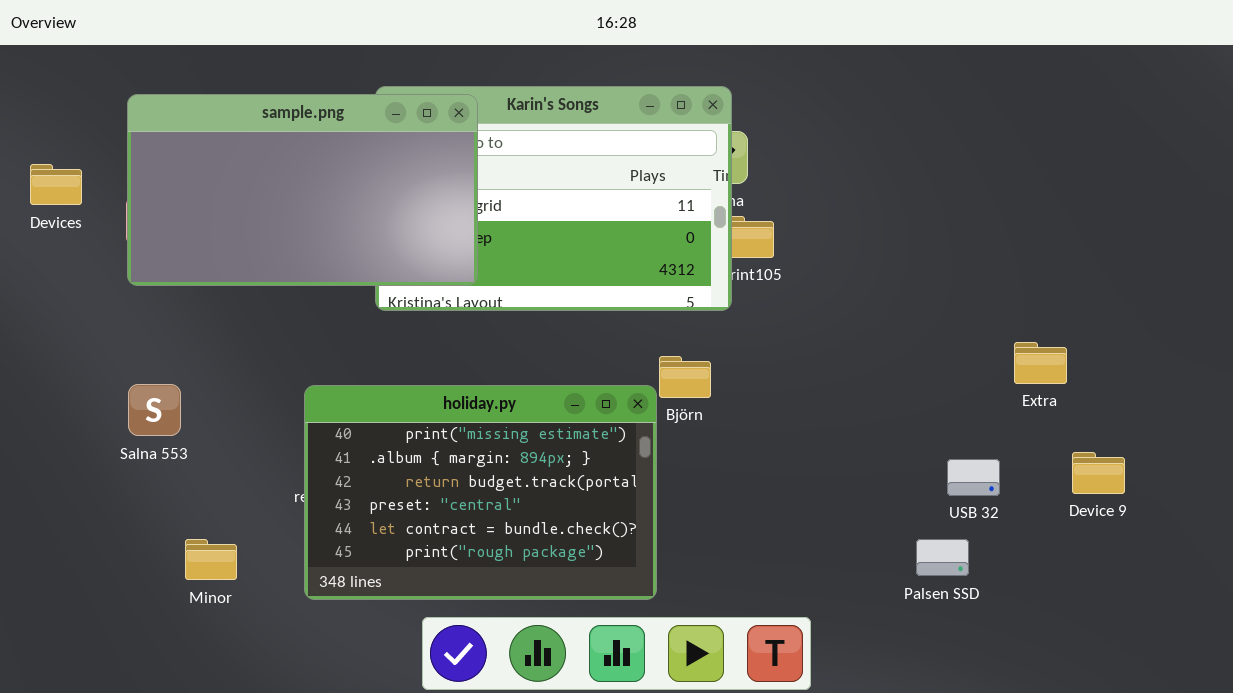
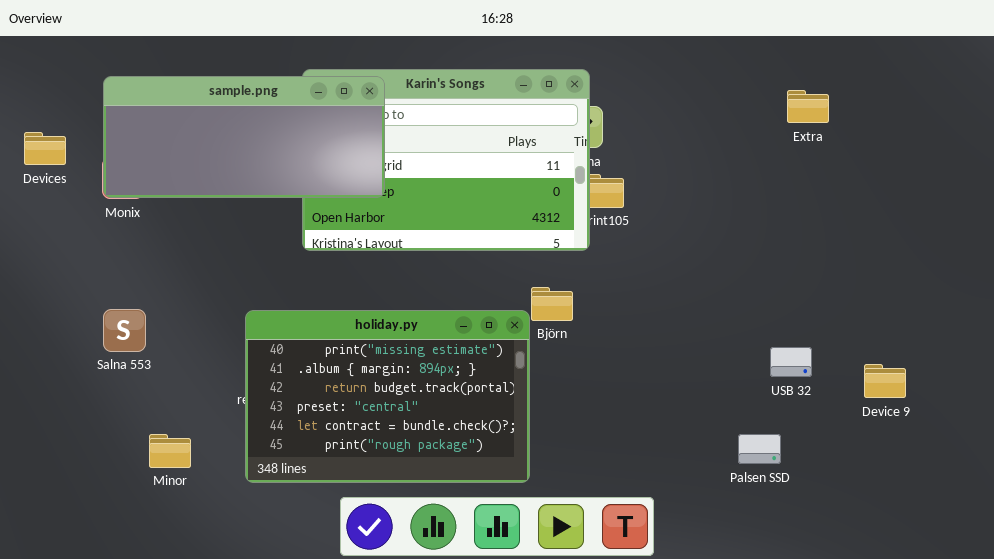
sample.png: [127,94,478,286] -> [103,76,385,198], resized
Extra: [1014,342,1067,384] -> [787,90,829,123], moved
USB 32: [947,459,1000,496] -> [770,347,812,377], moved

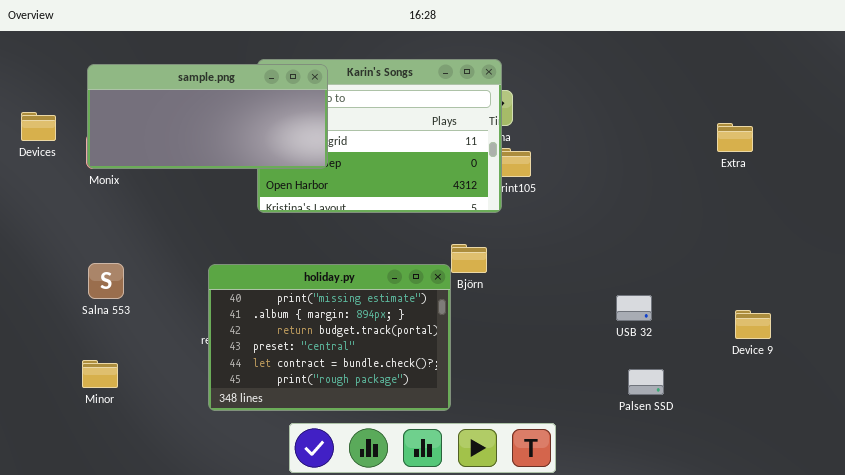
Extra: [787,90,829,123] -> [717,123,753,152], moved
USB 32: [770,347,812,377] -> [616,295,652,321], moved
Minor: [149,434,191,468] -> [82,360,118,388], moved

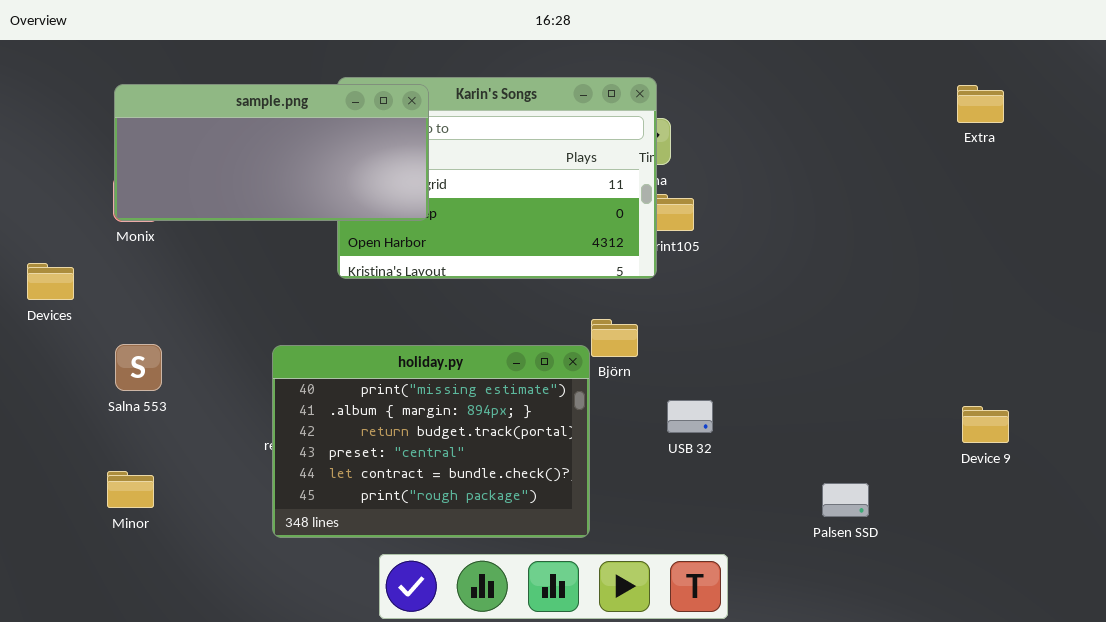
Devices: [21,112,56,141] -> [27,263,74,300], moved
Extra: [717,123,753,152] -> [957,85,1004,123], moved
USB 32: [616,295,652,321] -> [667,400,713,433], moved

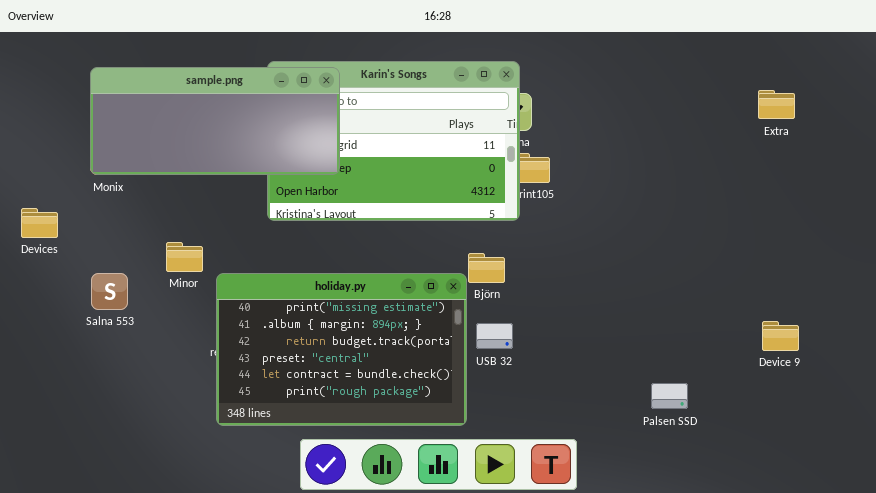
Extra: [957,85,1004,123] -> [758,90,795,119], moved
USB 32: [667,400,713,433] -> [476,323,513,349], moved
Minor: [107,471,154,508] -> [166,242,203,272], moved

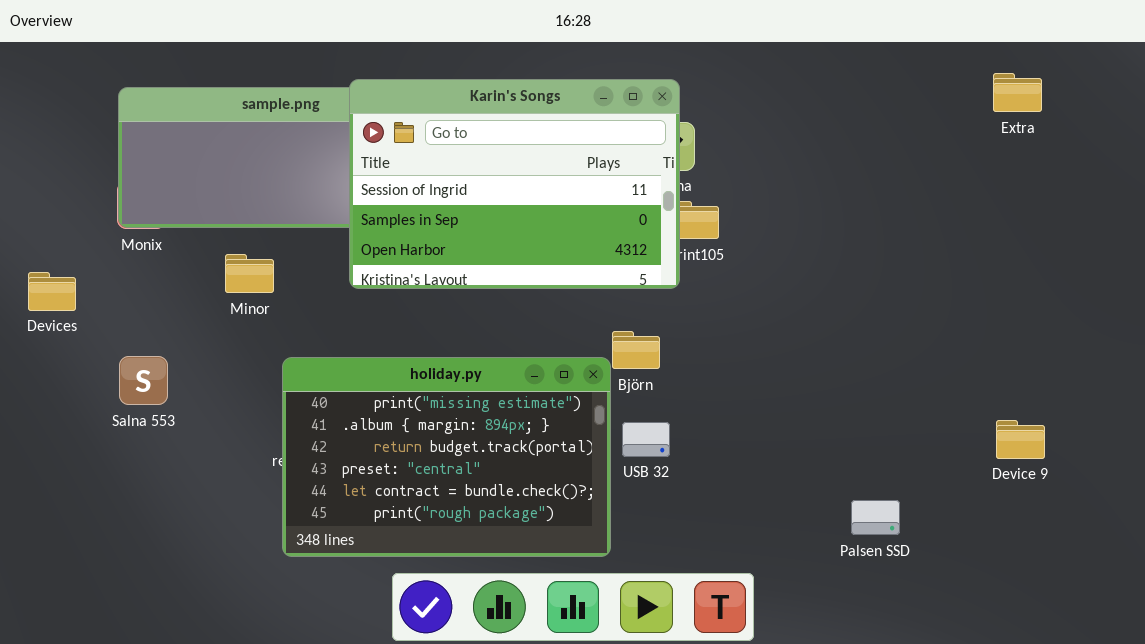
Karin's Songs: [267,61,520,221] -> [349,79,680,289], raised
Extra: [758,90,795,119] -> [993,73,1042,112], moved
Minor: [166,242,203,272] -> [225,254,274,293], moved

